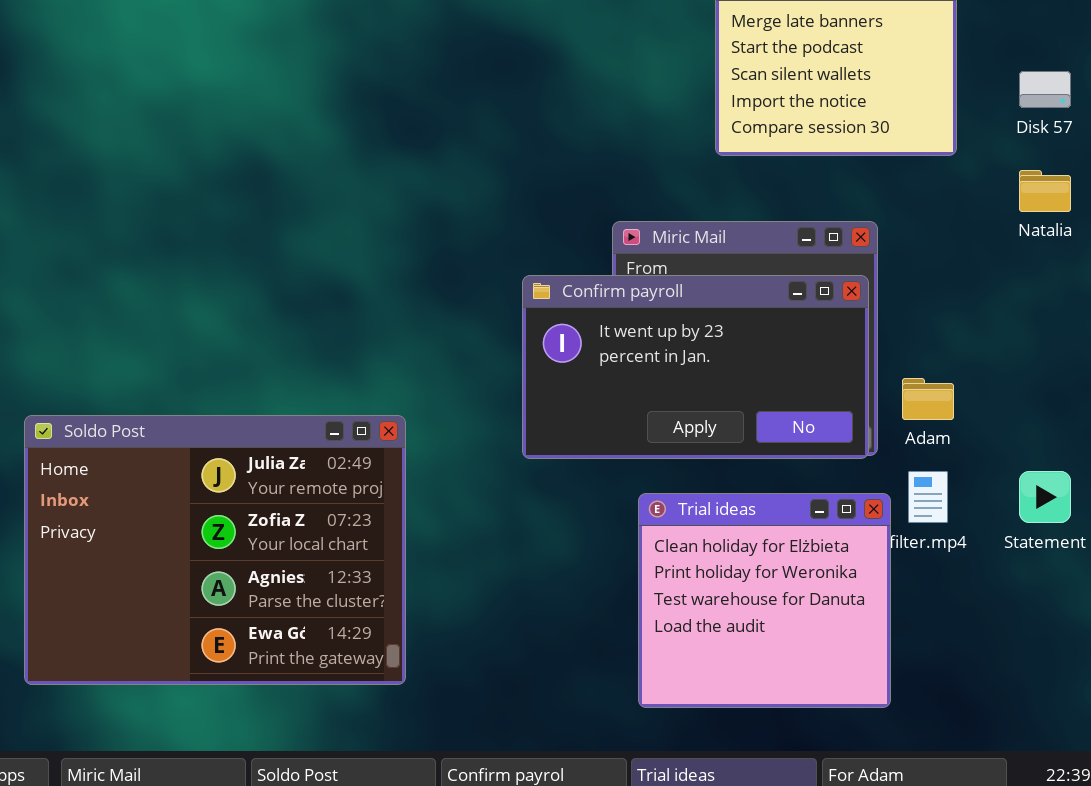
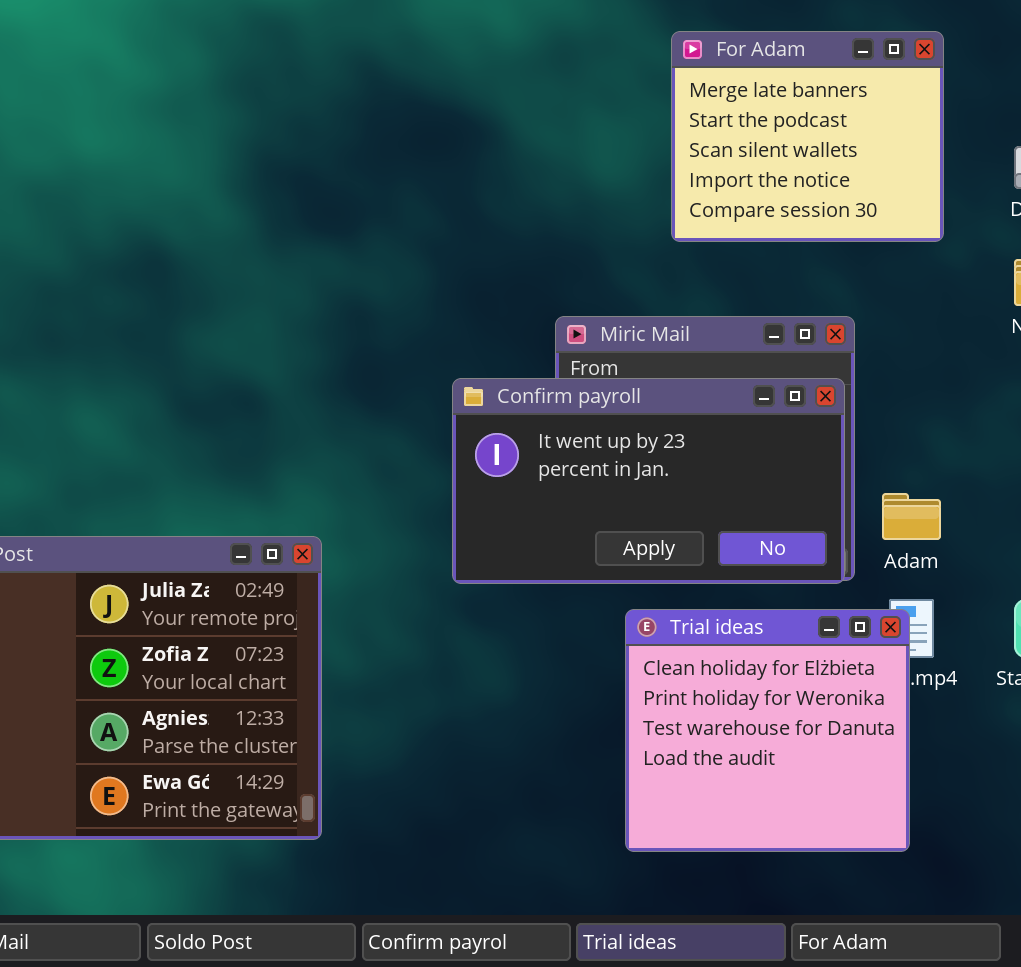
Trial ideas: [638,493,891,708] -> [625,609,910,852], moved

